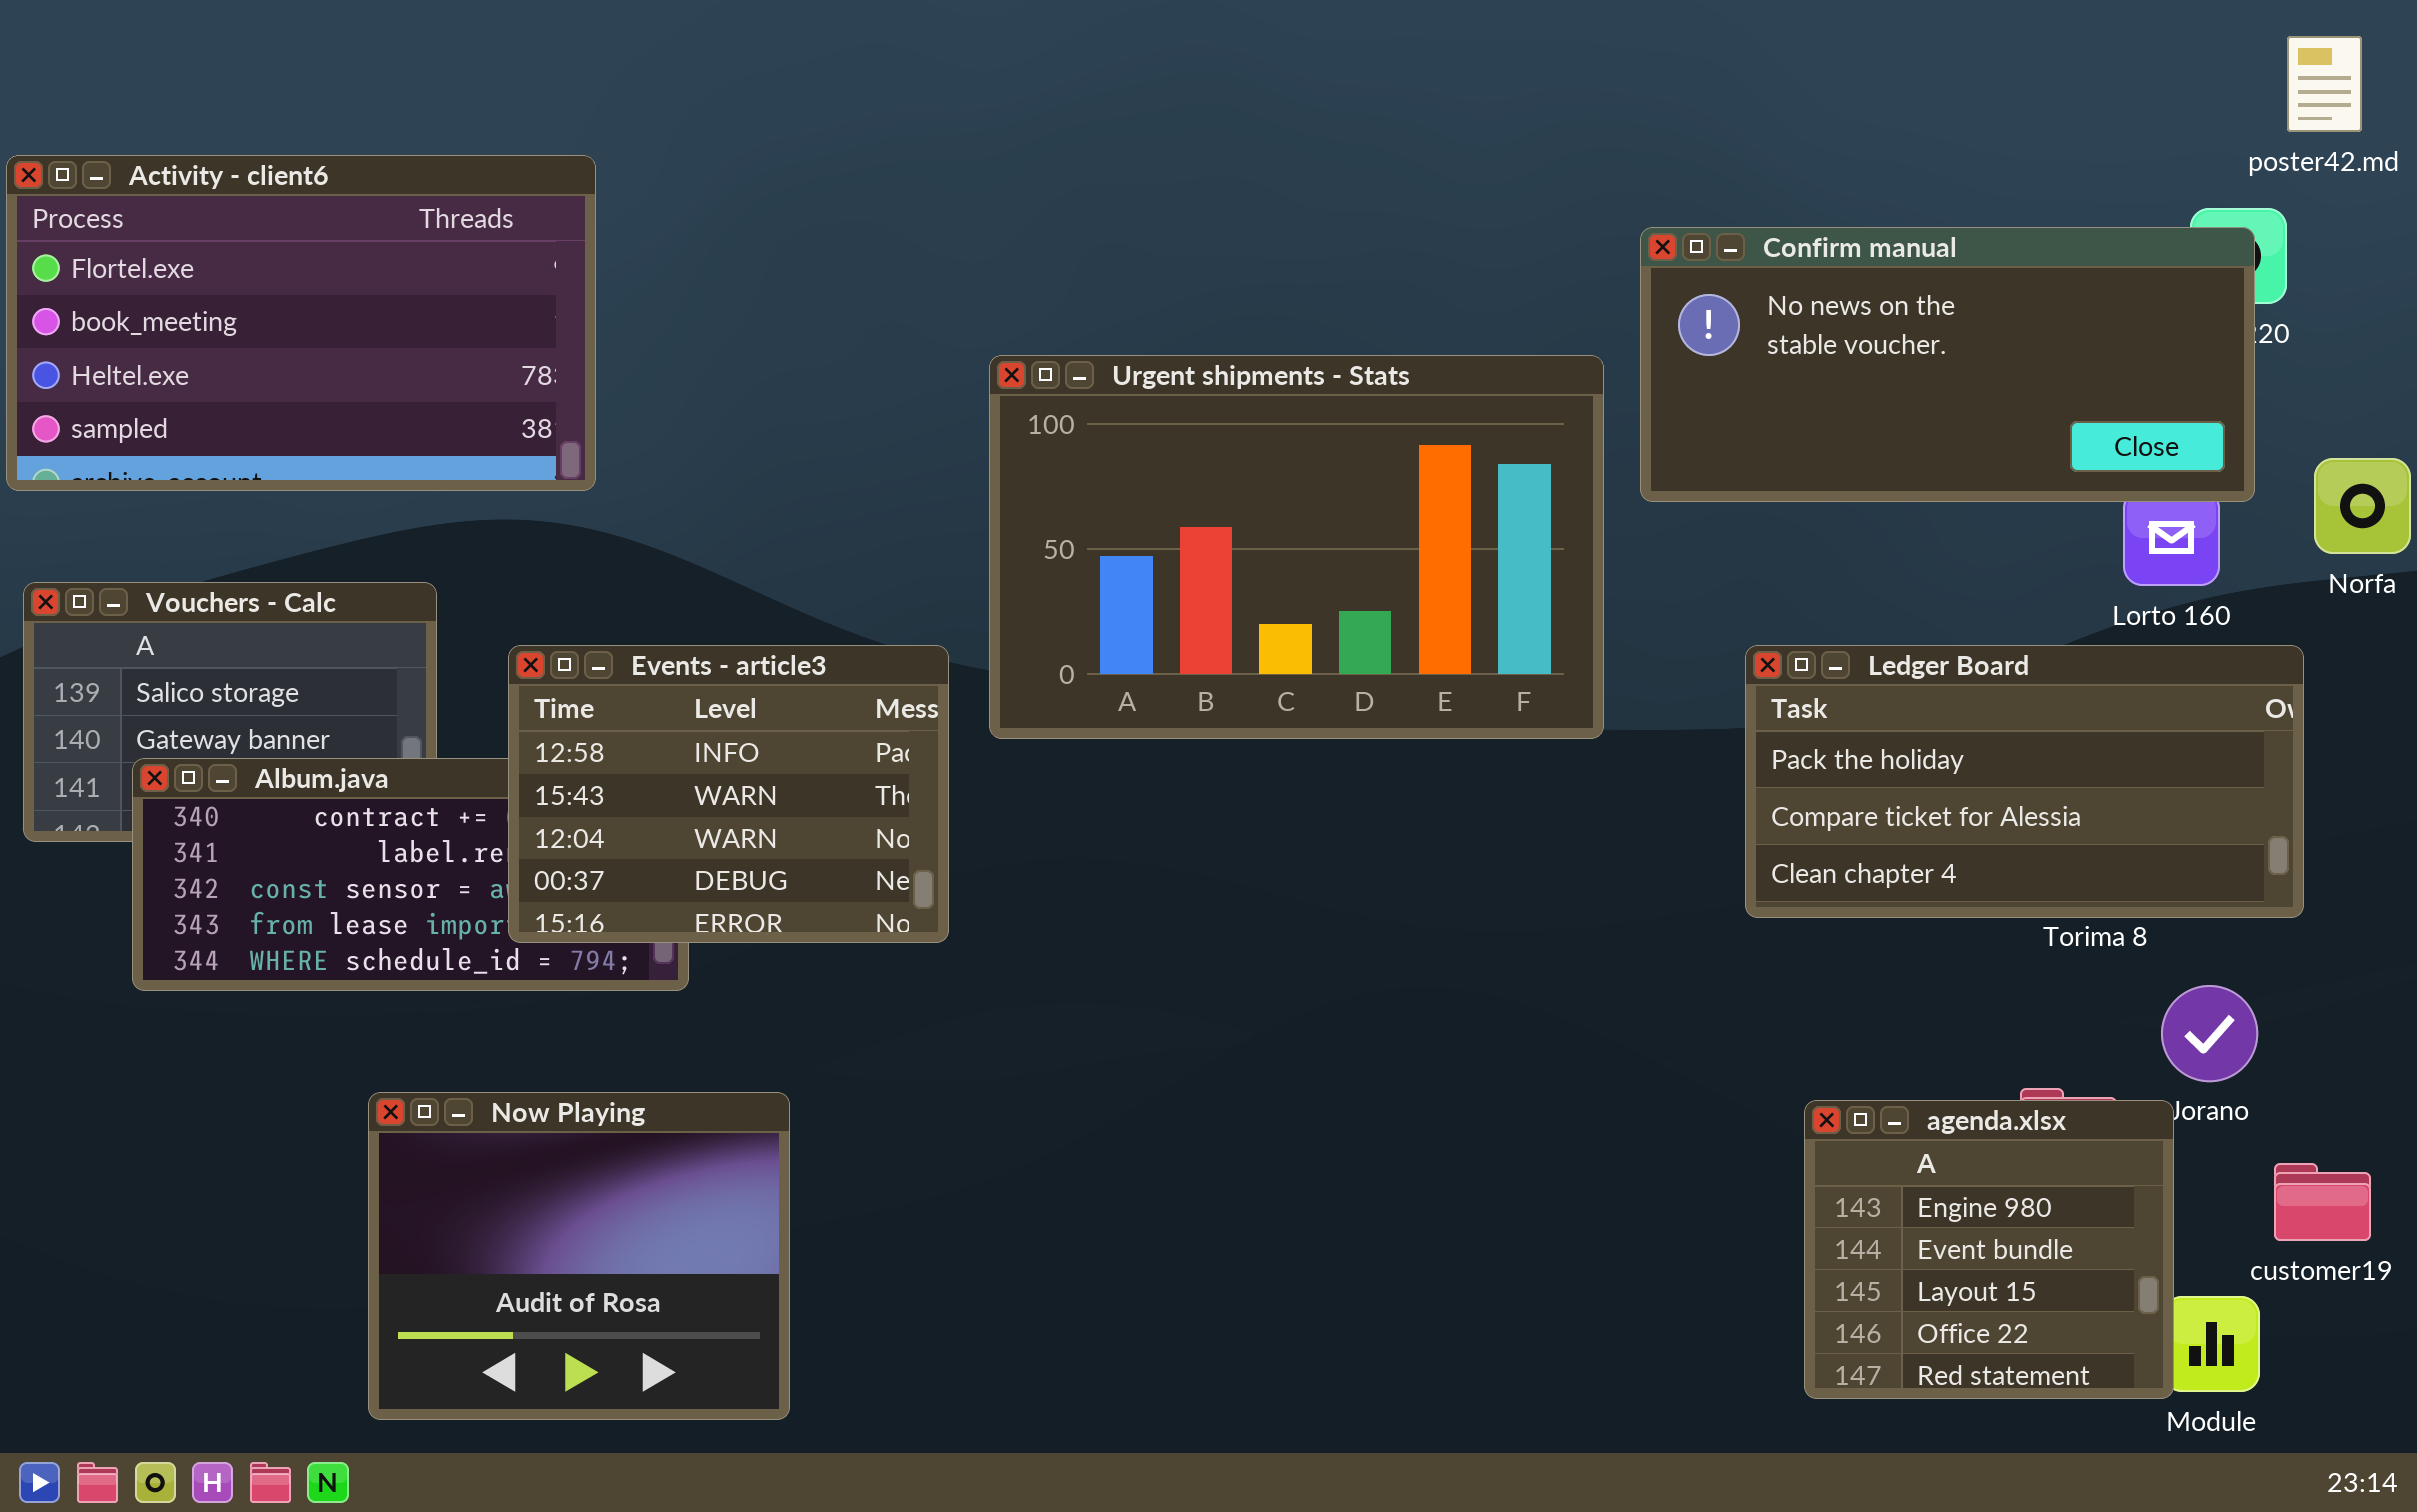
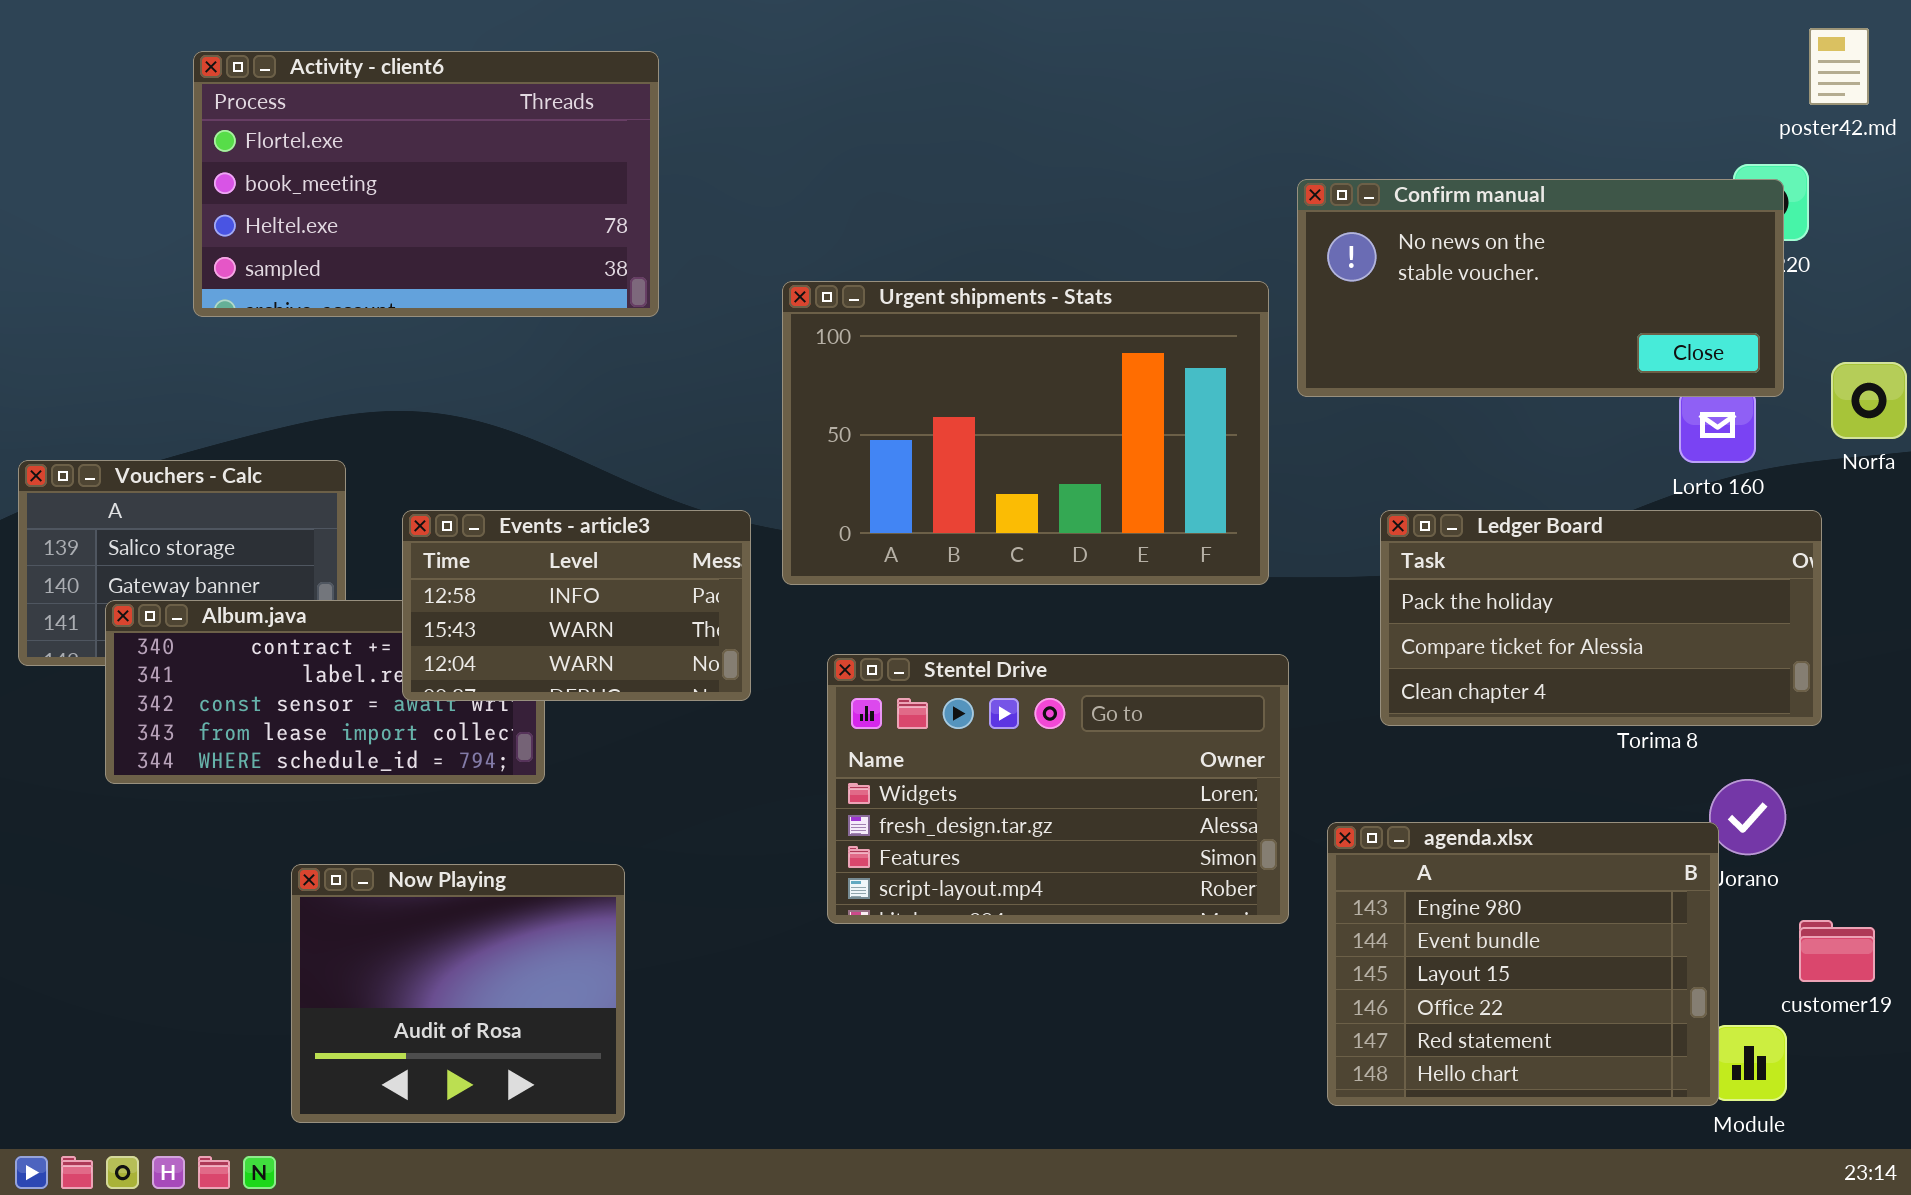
Activity - client6: [6,155,596,491] -> [193,51,659,317], moved
Events - article3: [508,645,949,943] -> [402,510,751,701], resized
Stentel Drive: none -> [827,654,1289,924], opened
agenda.xlsx: [1804,1100,2174,1399] -> [1327,822,1719,1106], resized

